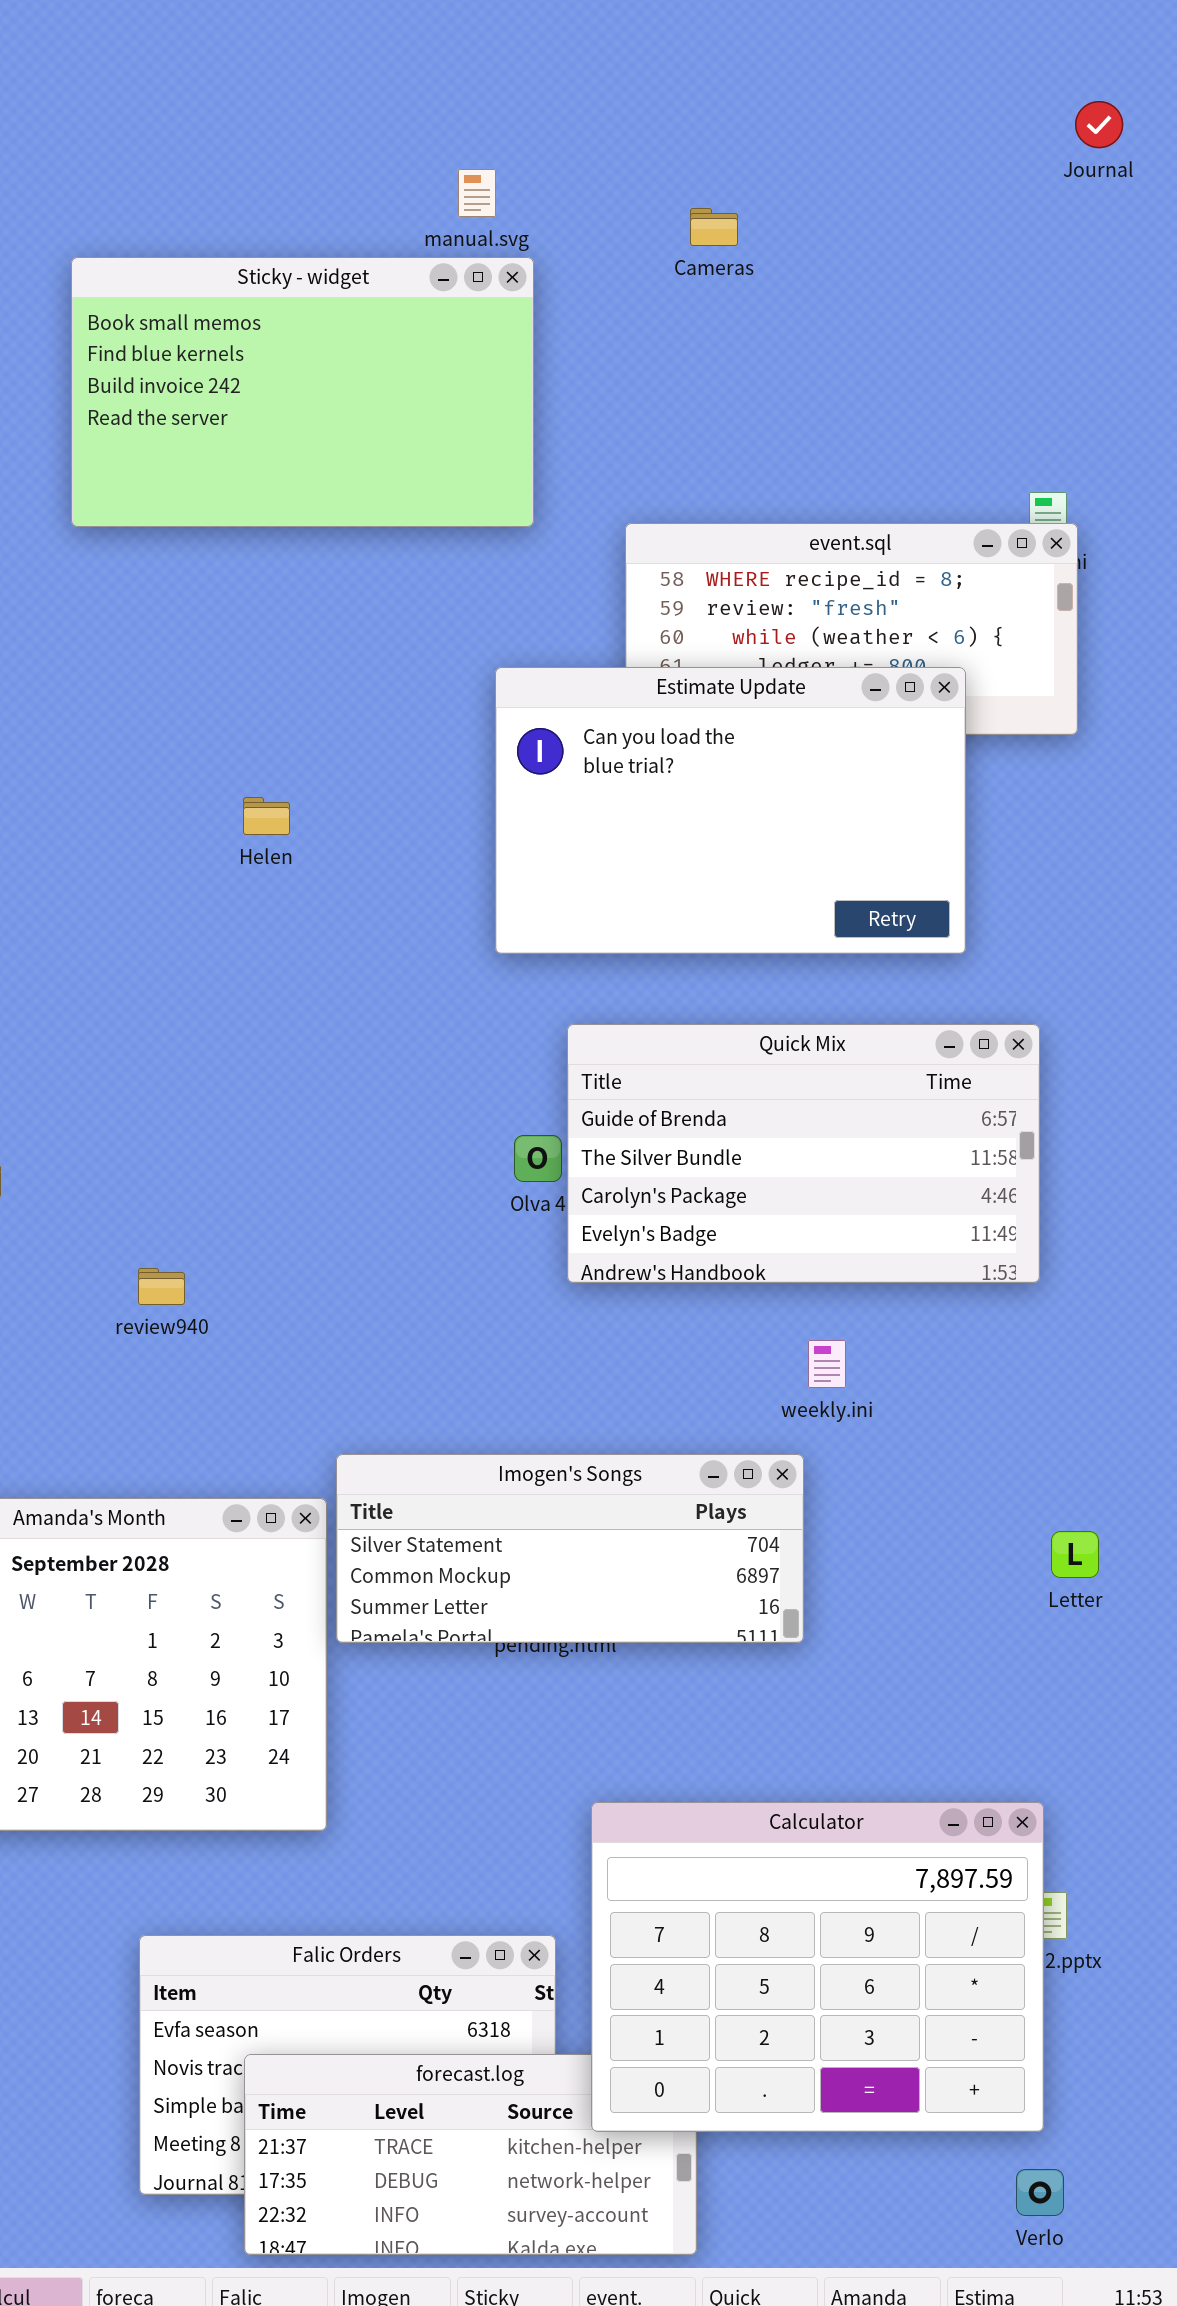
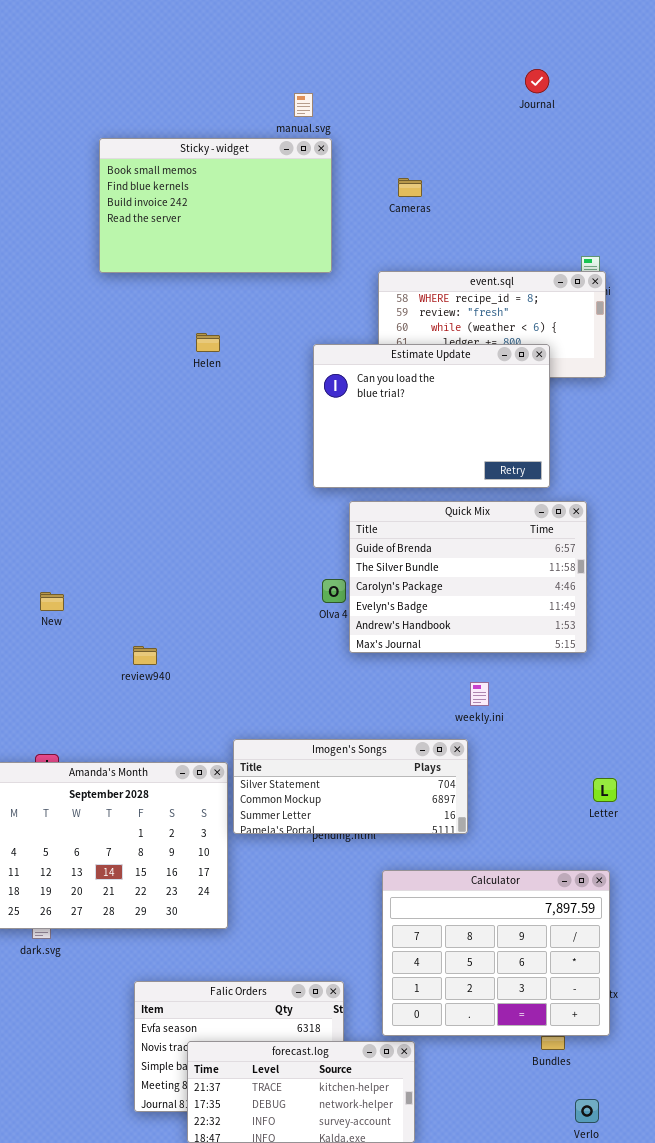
Journal: [1075,101,1123,148] -> [525,69,549,93], moved
Cameras: [690,208,738,246] -> [398,178,422,197], moved
Helen: [243,797,290,835] -> [196,333,220,352], moved
Quick Mix: [567,1024,1040,1283] -> [349,501,587,653], resized
Calculator: [591,1802,1044,2132] -> [382,870,610,1036], moved

